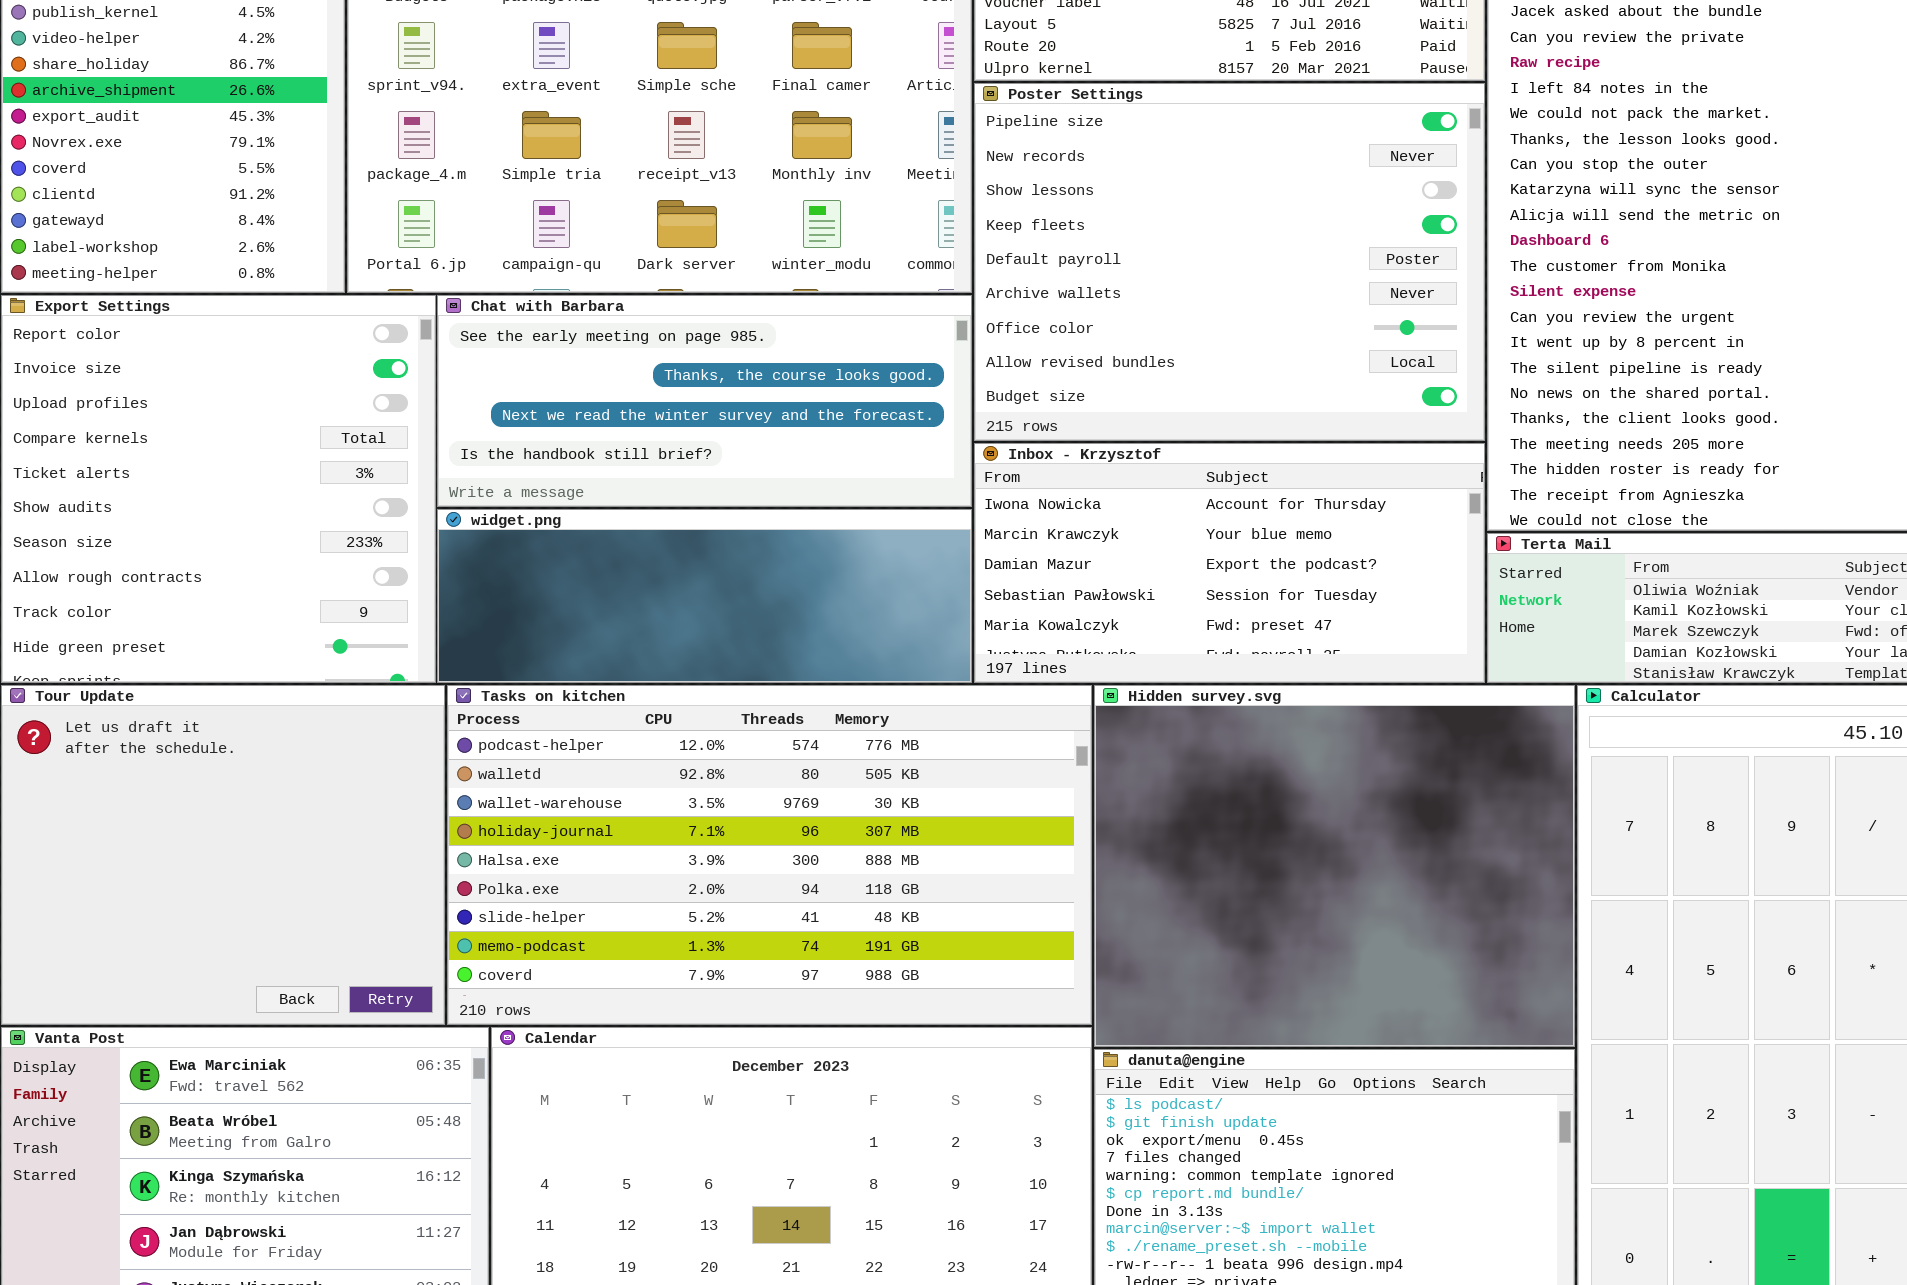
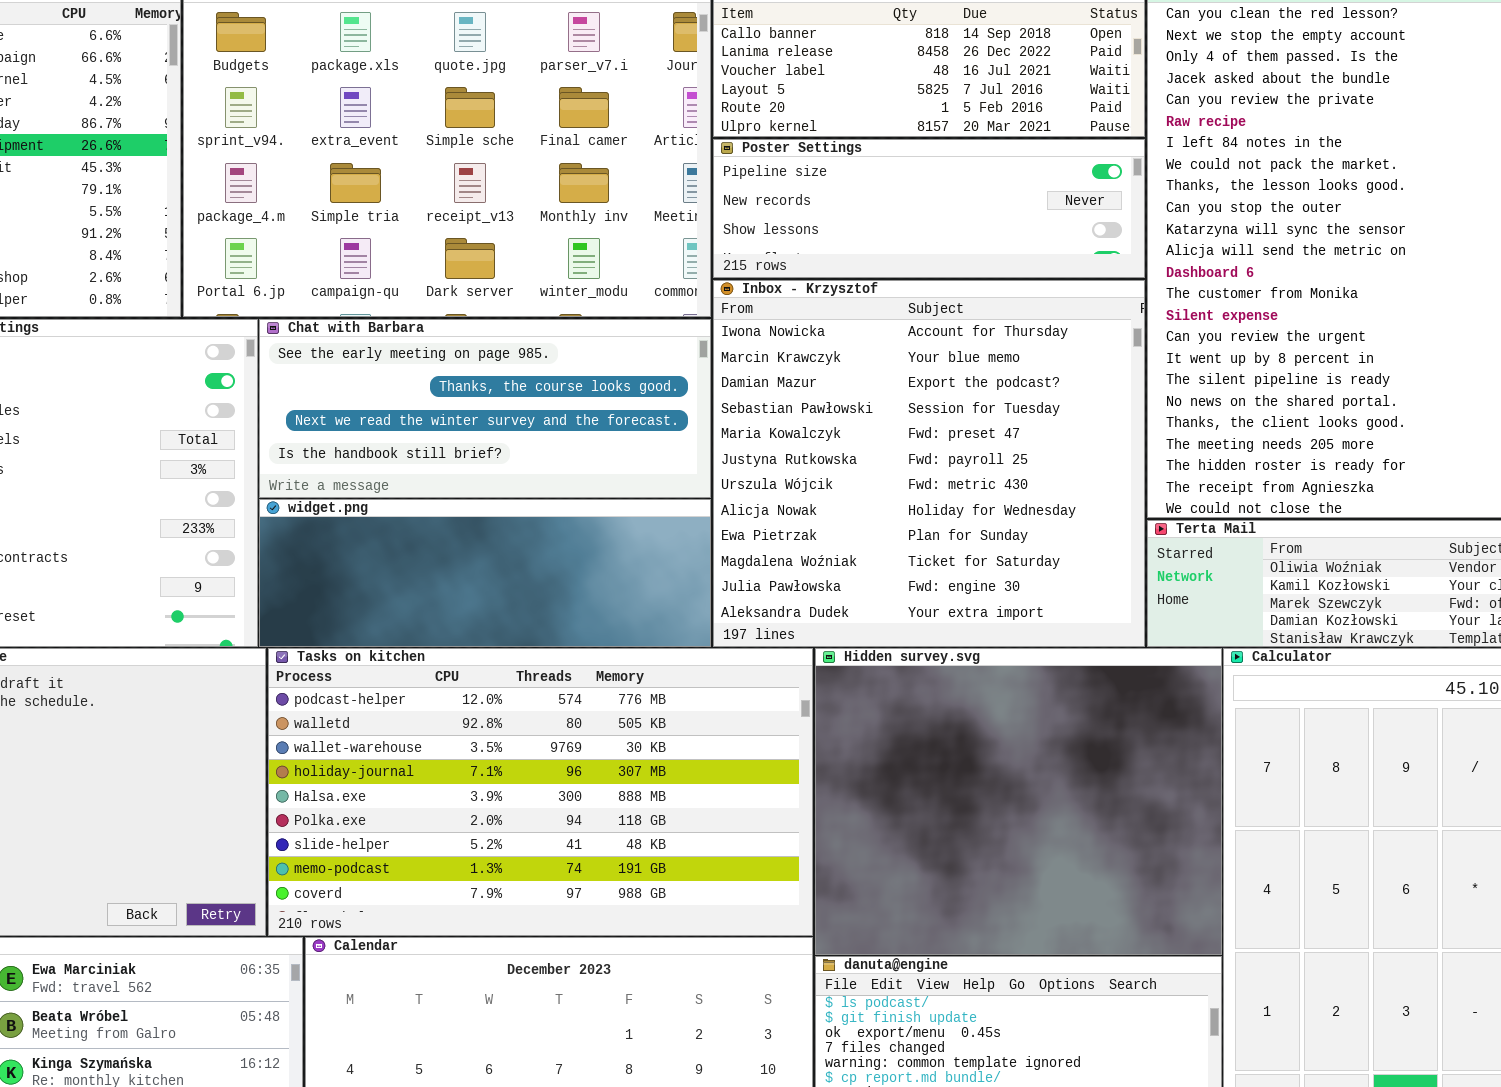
Poster Settings: [974,83,1485,441] -> [713,139,1145,278], resized
Inbox - Krzysztof: [974,443,1485,683] -> [713,280,1145,647], resized

